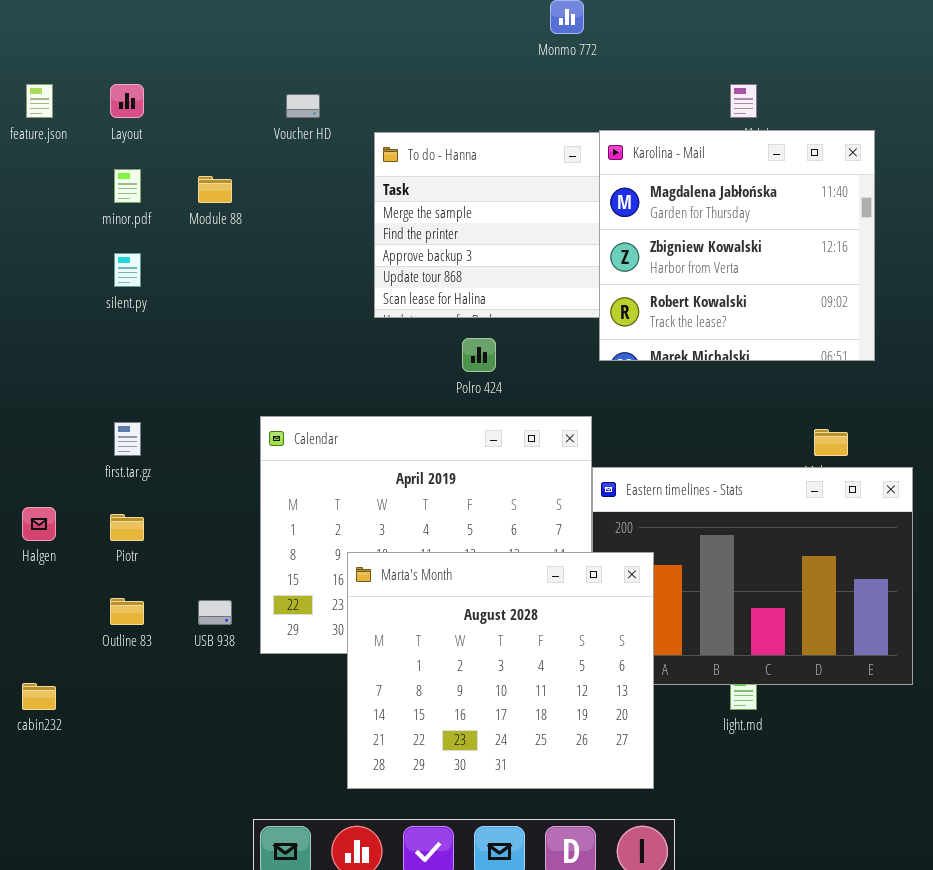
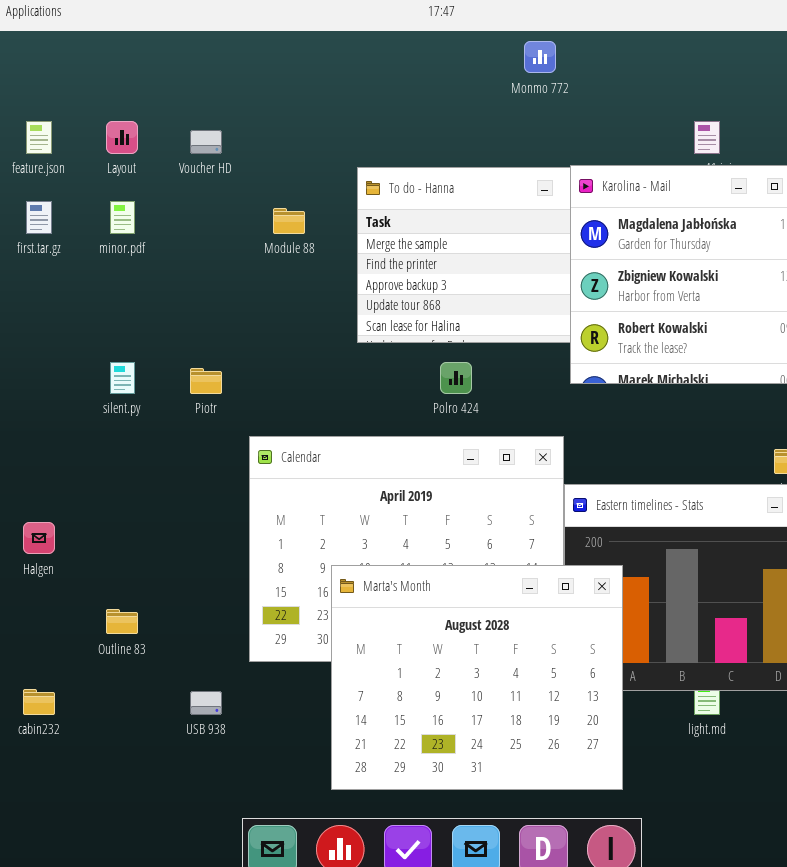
Voucher HD: [286,94,320,118] -> [190,130,222,154], moved
Module 88: [198,176,232,203] -> [273,208,305,234], moved
silent.py: [114,253,141,287] -> [110,362,135,394], moved
first.tar.gz: [114,422,141,456] -> [26,201,52,234], moved
Piotr: [110,514,144,541] -> [190,368,222,394], moved
USB 938: [198,600,232,625] -> [190,691,222,715], moved

